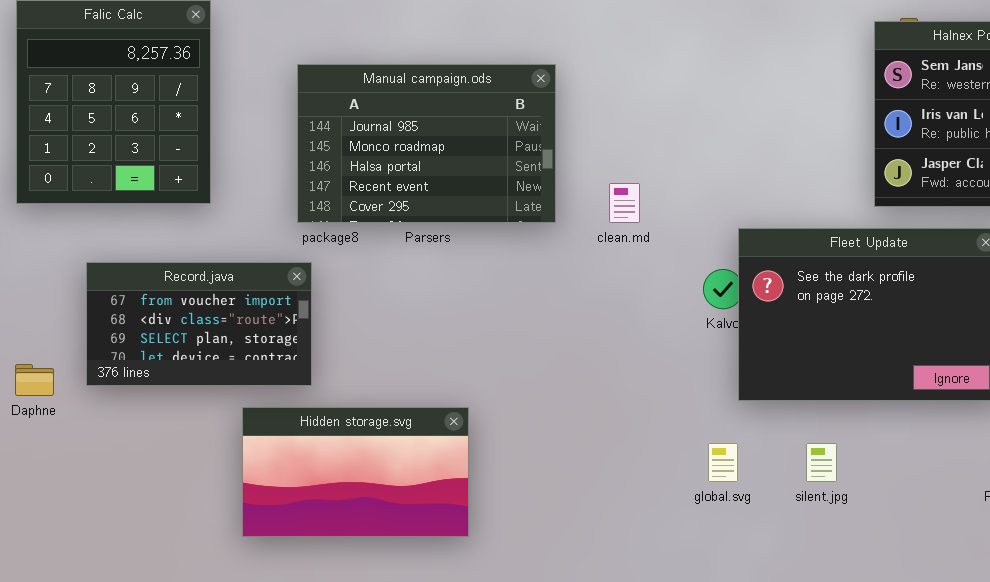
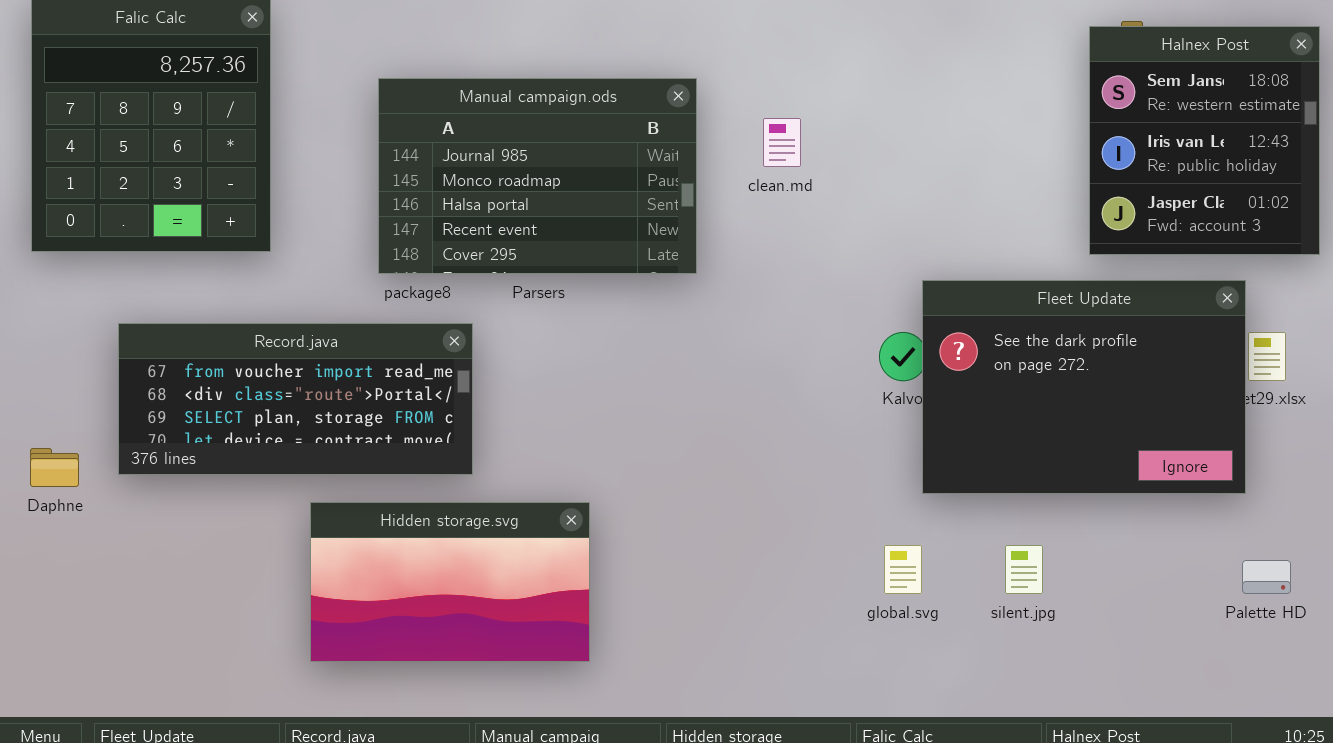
clean.md: [609,183,640,223] -> [763,118,801,167], moved
Record.java: [86,262,312,386] -> [118,323,473,475], resized

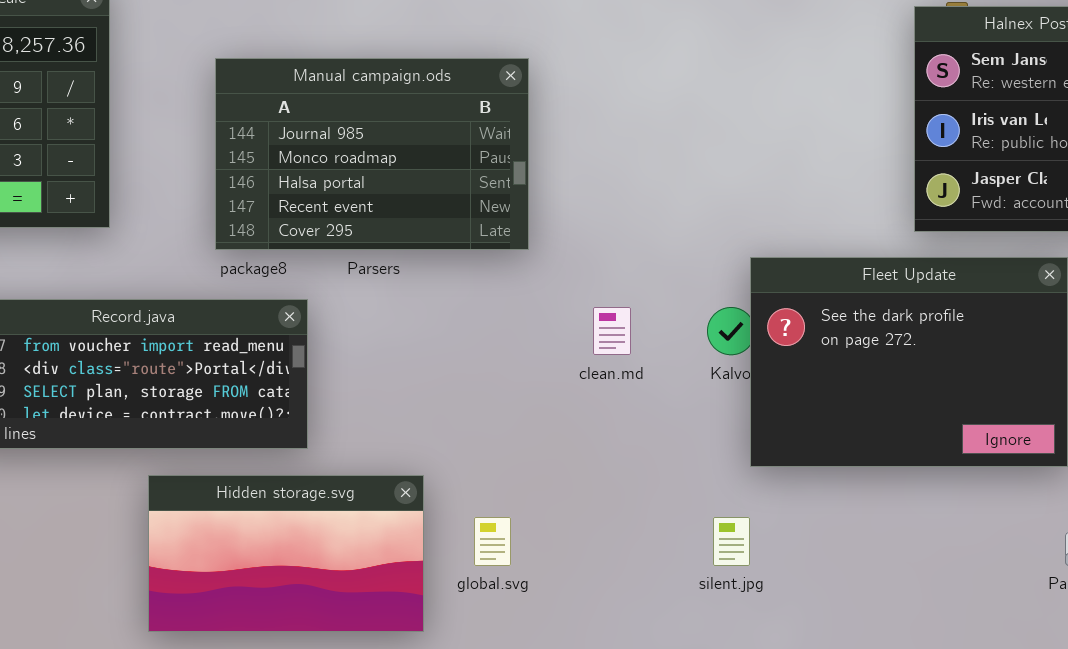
clean.md: [763,118,801,167] -> [593,307,631,355], moved
global.svg: [884,545,922,594] -> [474,517,511,566], moved
silent.jpg: [1005,545,1043,594] -> [713,517,750,566], moved

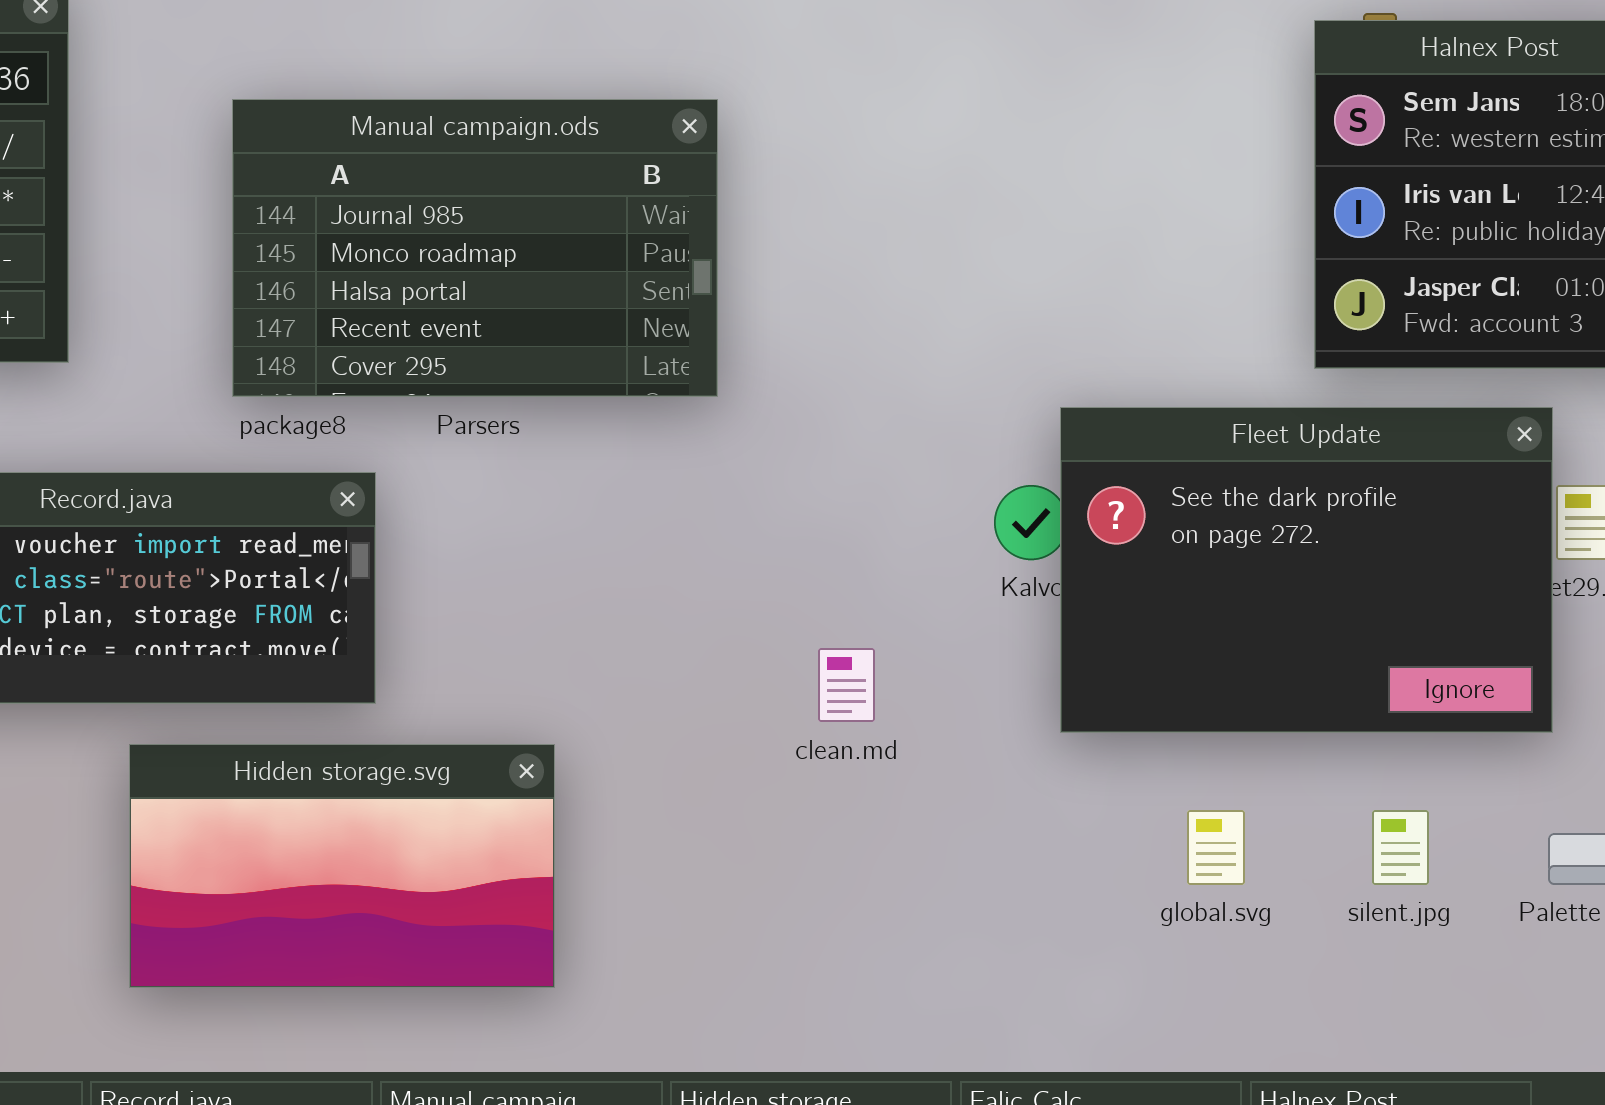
clean.md: [593,307,631,355] -> [818,648,875,722], moved
global.svg: [474,517,511,566] -> [1187,810,1245,885], moved
silent.jpg: [713,517,750,566] -> [1372,810,1429,885], moved

